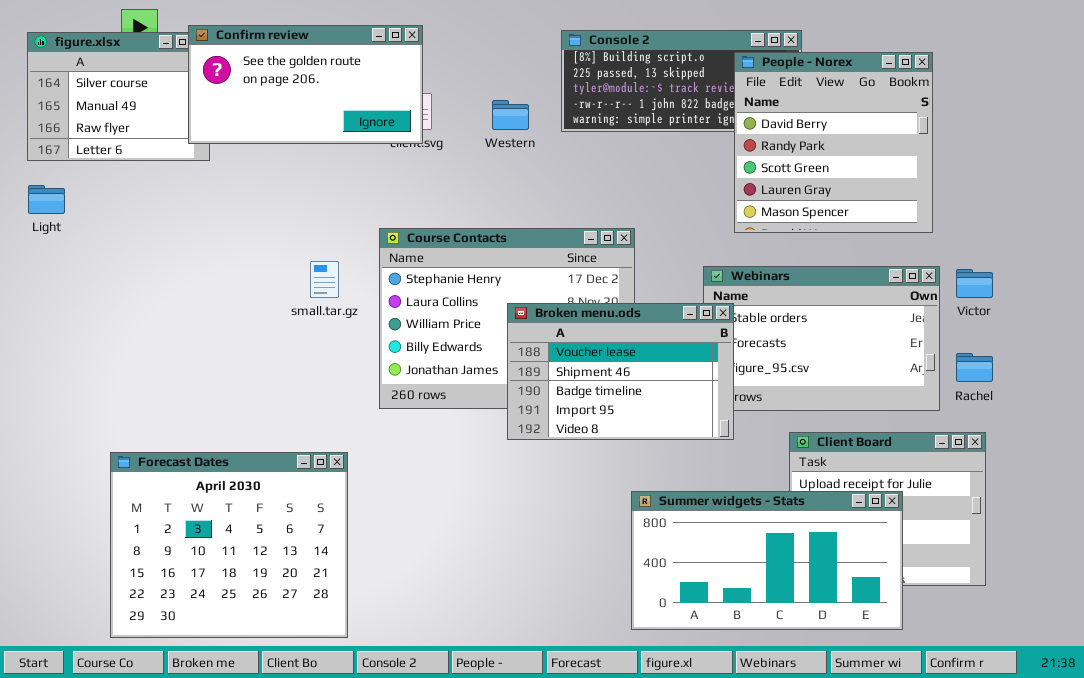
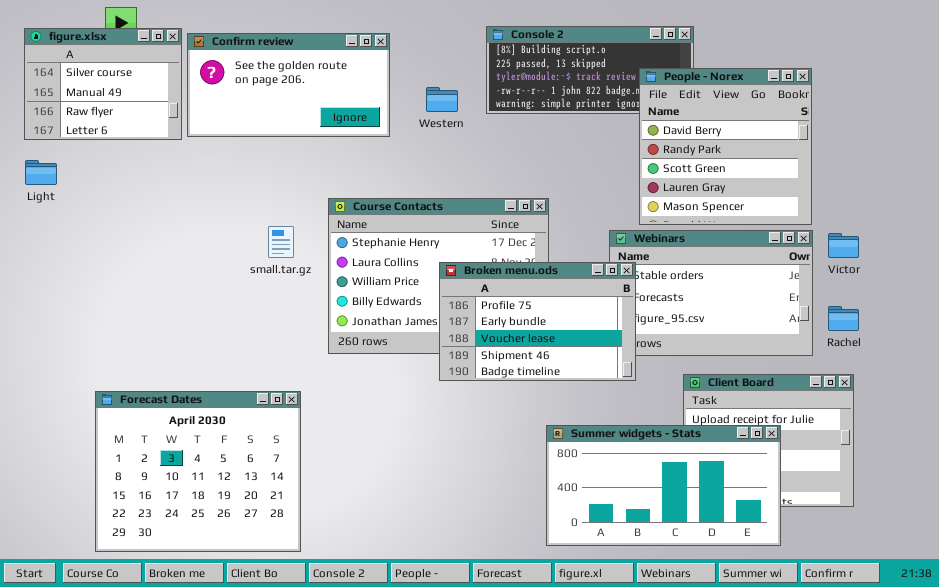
Confirm review: [188,25,423,144] -> [187,33,390,137], moved
People - Norex: [734,52,933,233] -> [639,68,812,225], moved
Broken menu.ods: [507,303,734,440] -> [439,262,636,381], scrolled up 2 rows

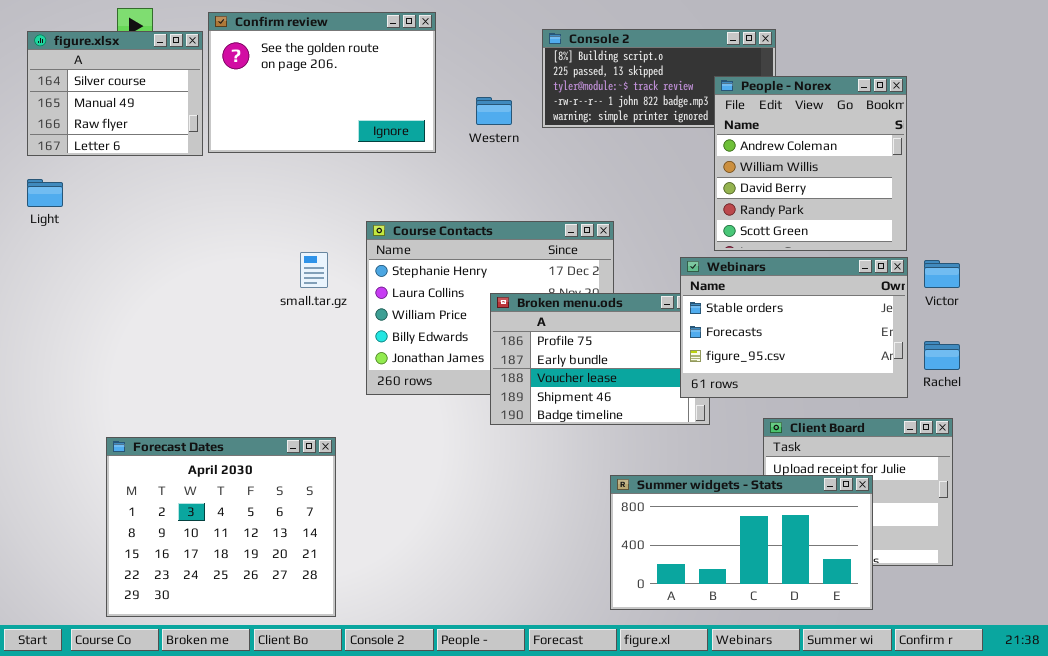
Confirm review: [187,33,390,137] -> [208,12,436,153], resized
People - Norex: [639,68,812,225] -> [714,76,907,251], scrolled up 2 rows
Webinars: [609,230,813,356] -> [680,257,908,398], raised

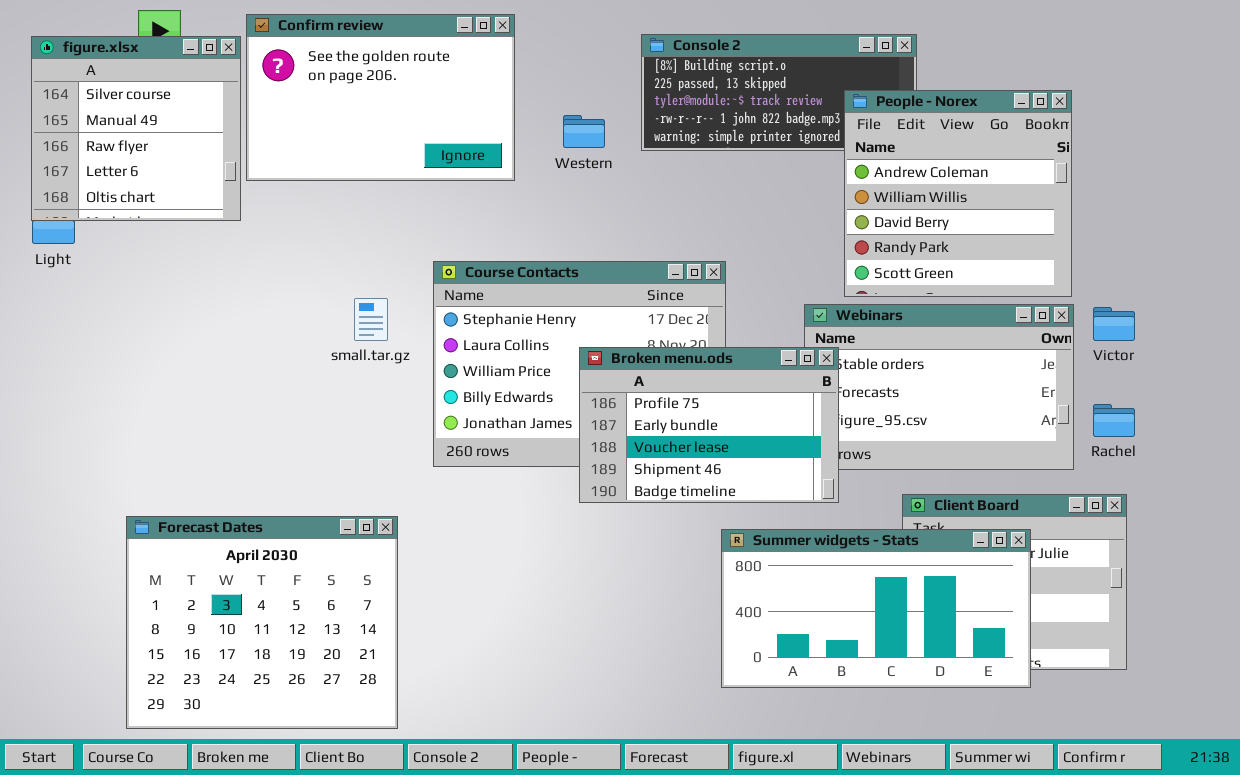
figure.xlsx: [27,31,203,156] -> [31,36,241,221], resized
Broken menu.ods: [490,293,710,425] -> [579,347,839,503], raised
Summer widgets - Stats: [610,475,873,610] -> [721,529,1031,688], moved

